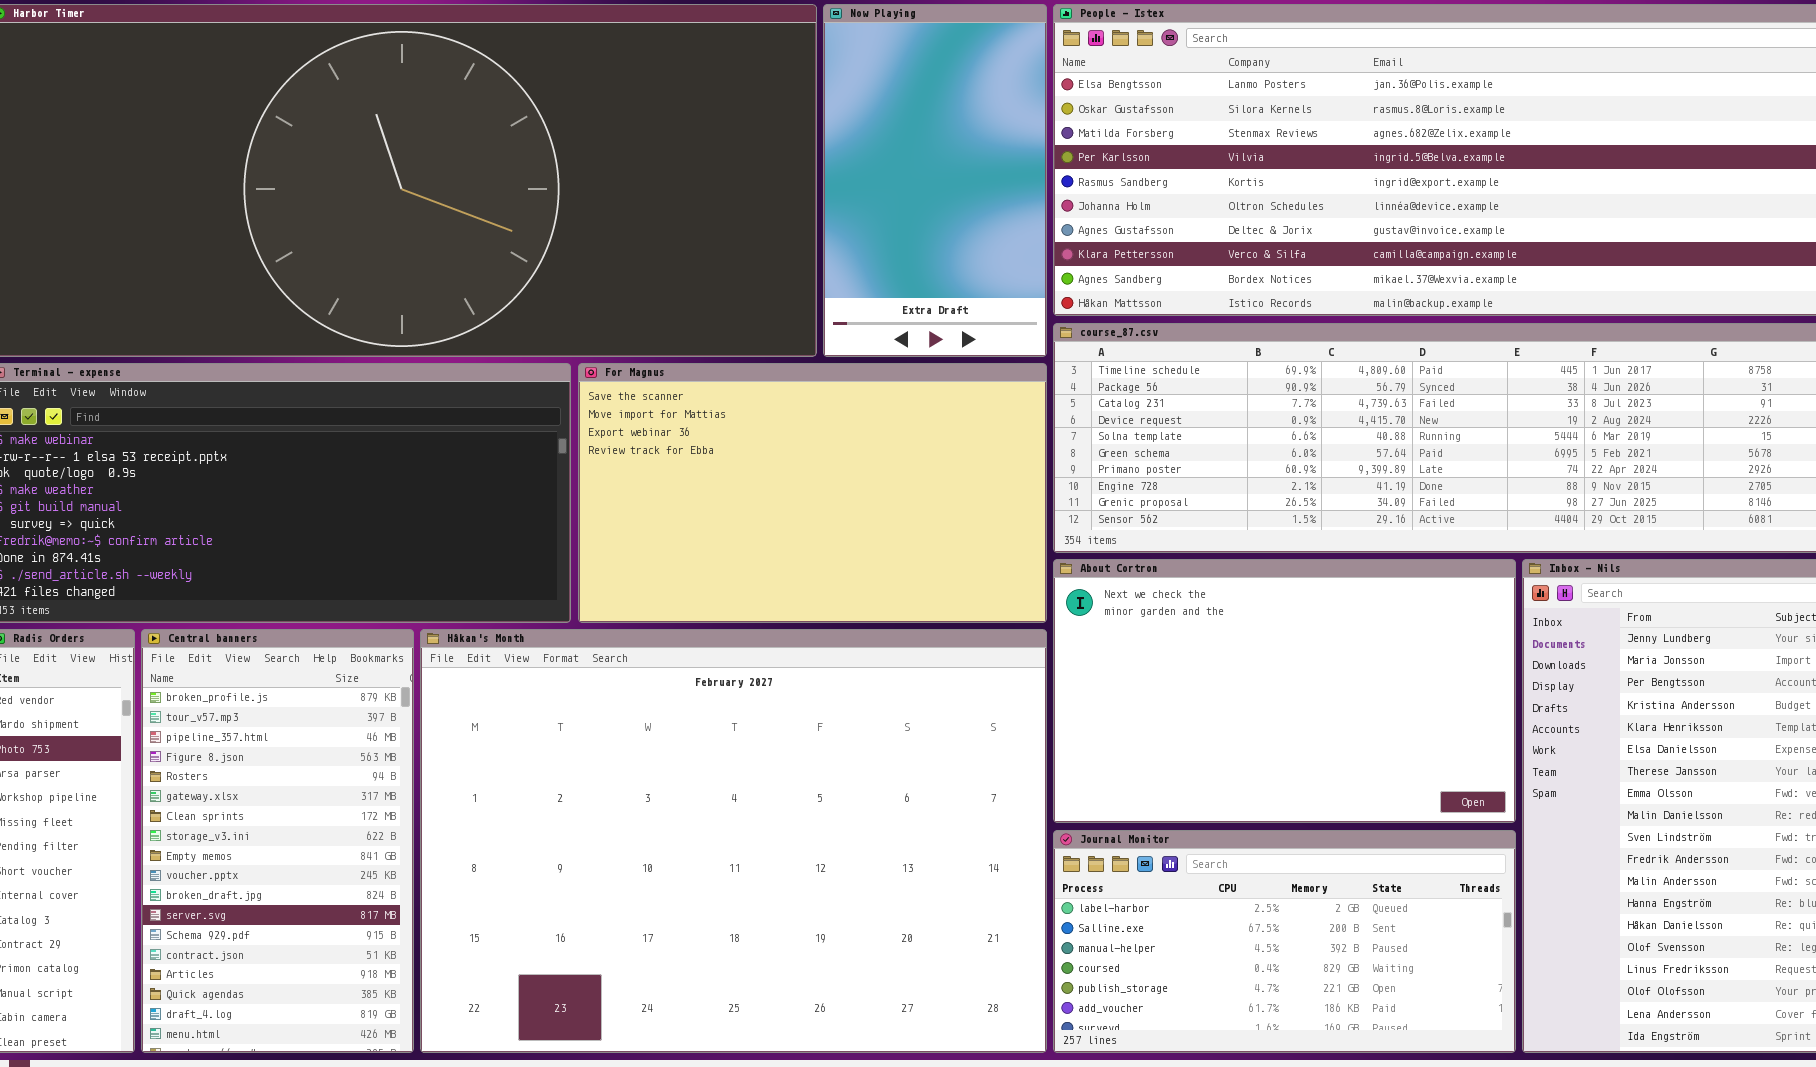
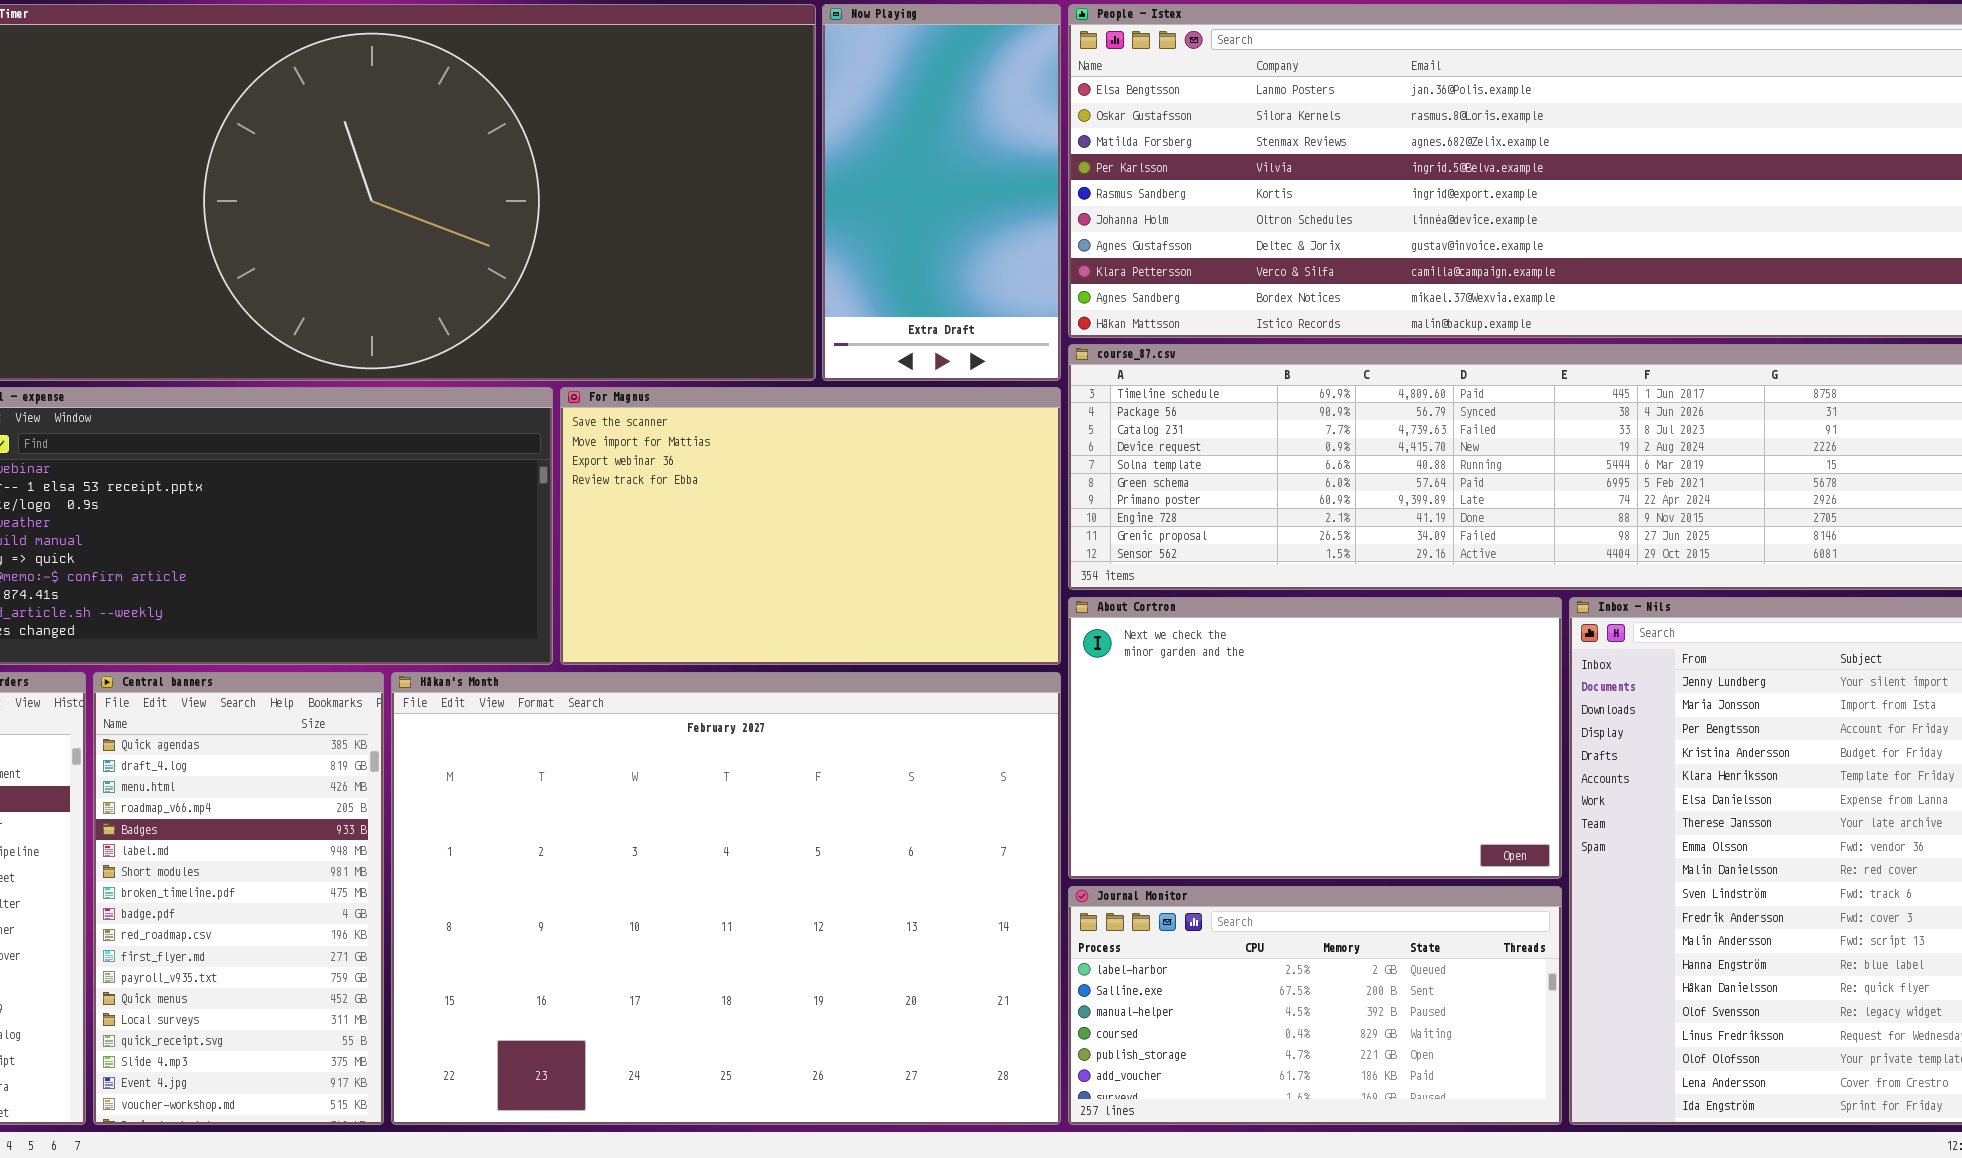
Central banners: [141,629,414,1053] -> [93,672,384,1125], scrolled down 15 rows

